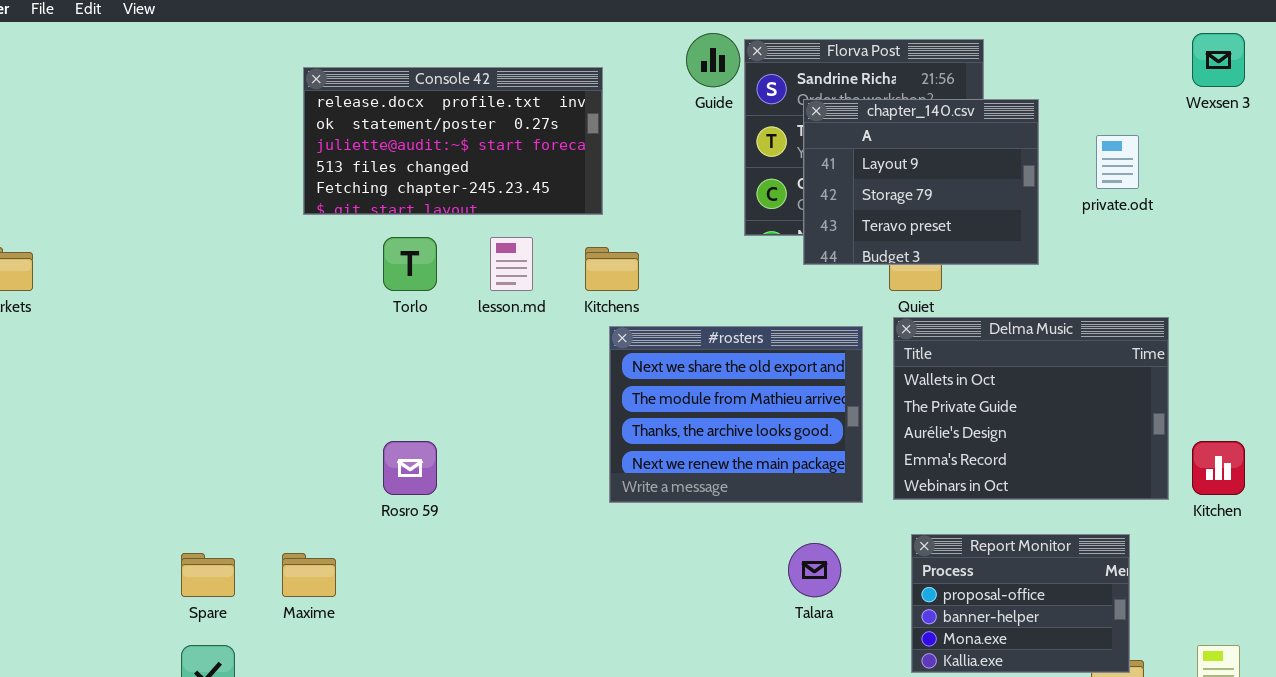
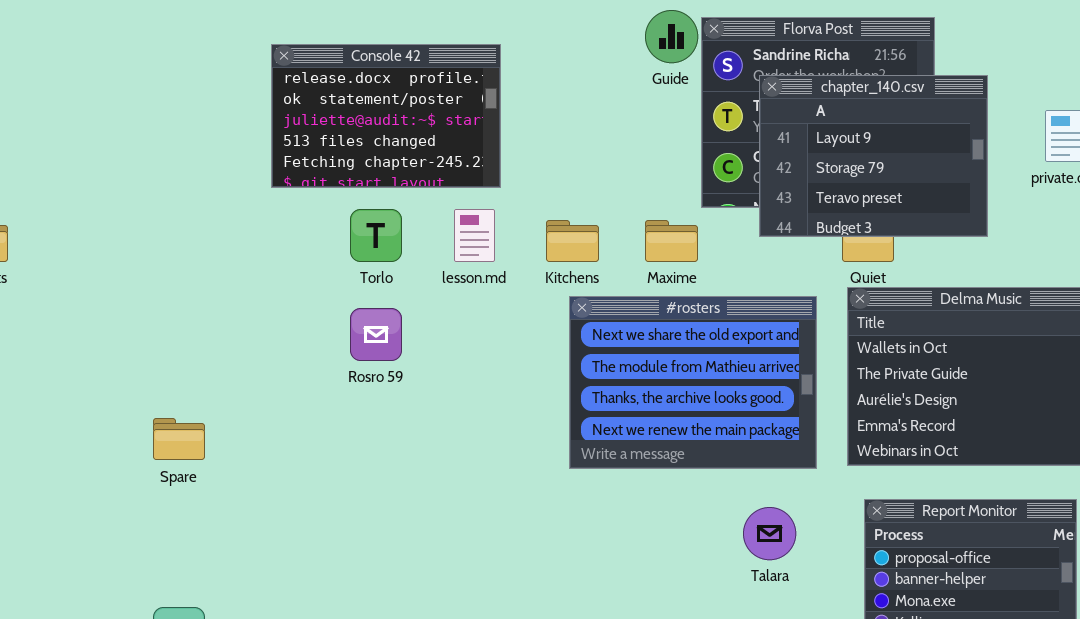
Console 42: [303,67,603,215] -> [271,44,501,188], resized
Rosro 59: [383,441,437,495] -> [350,308,402,361], moved
Spare: [181,553,235,597] -> [153,418,205,460], moved
Maxime: [282,553,336,597] -> [645,220,698,262], moved

